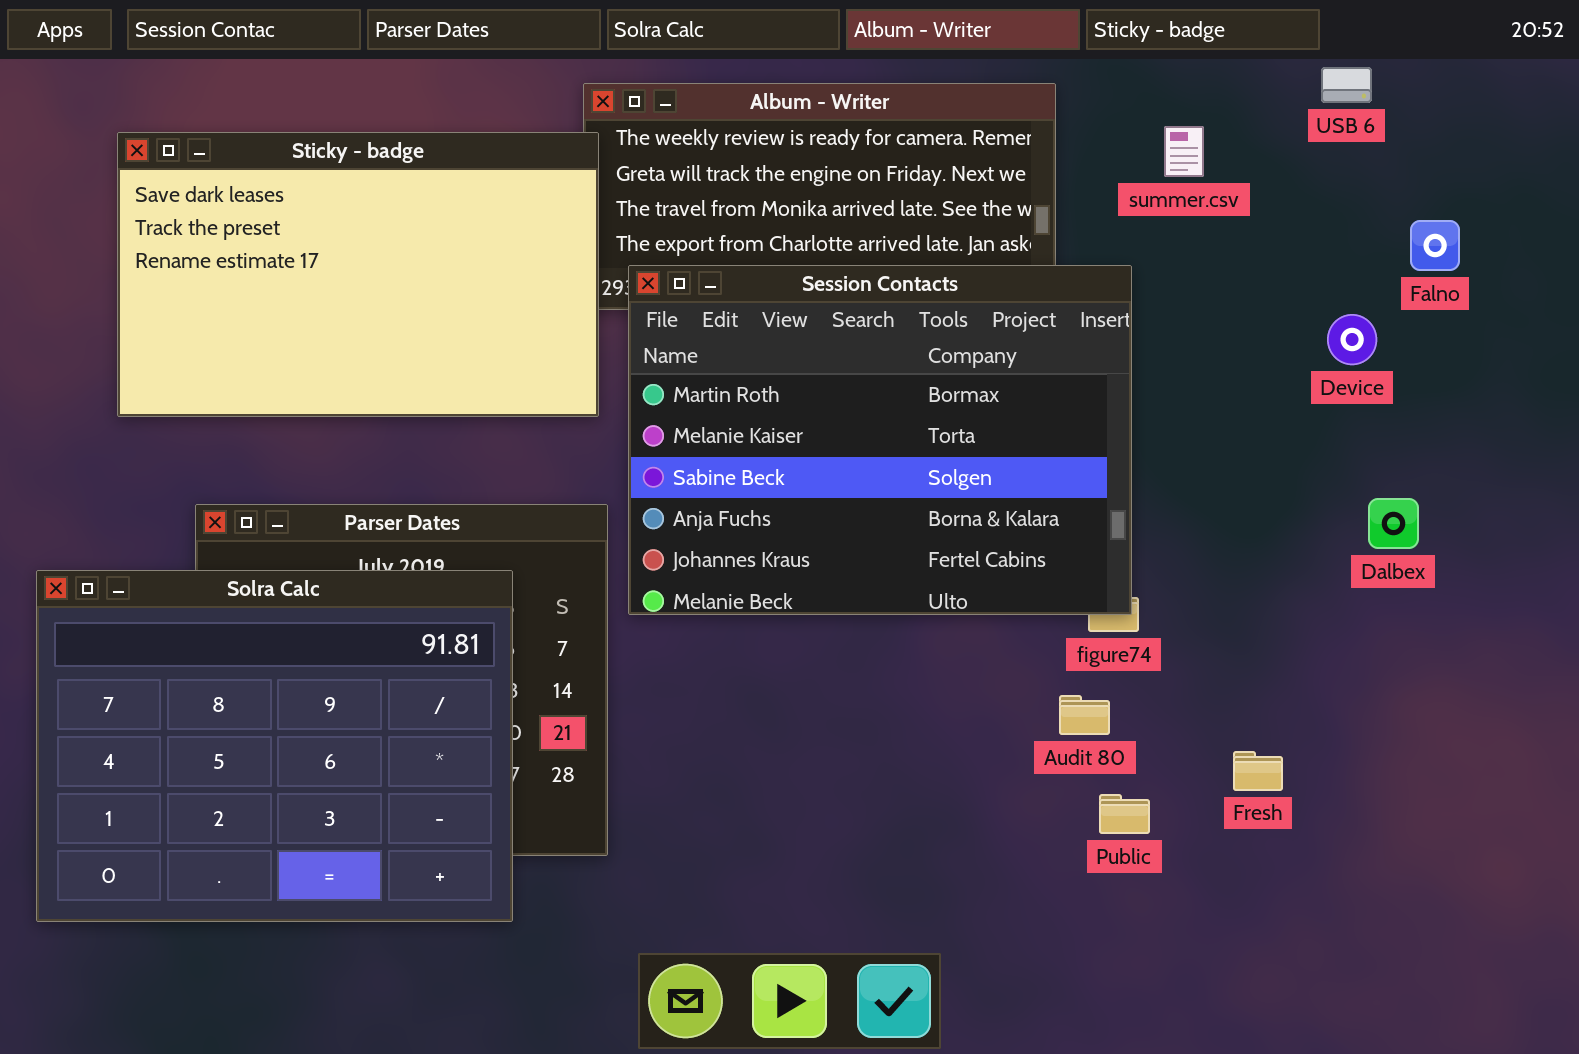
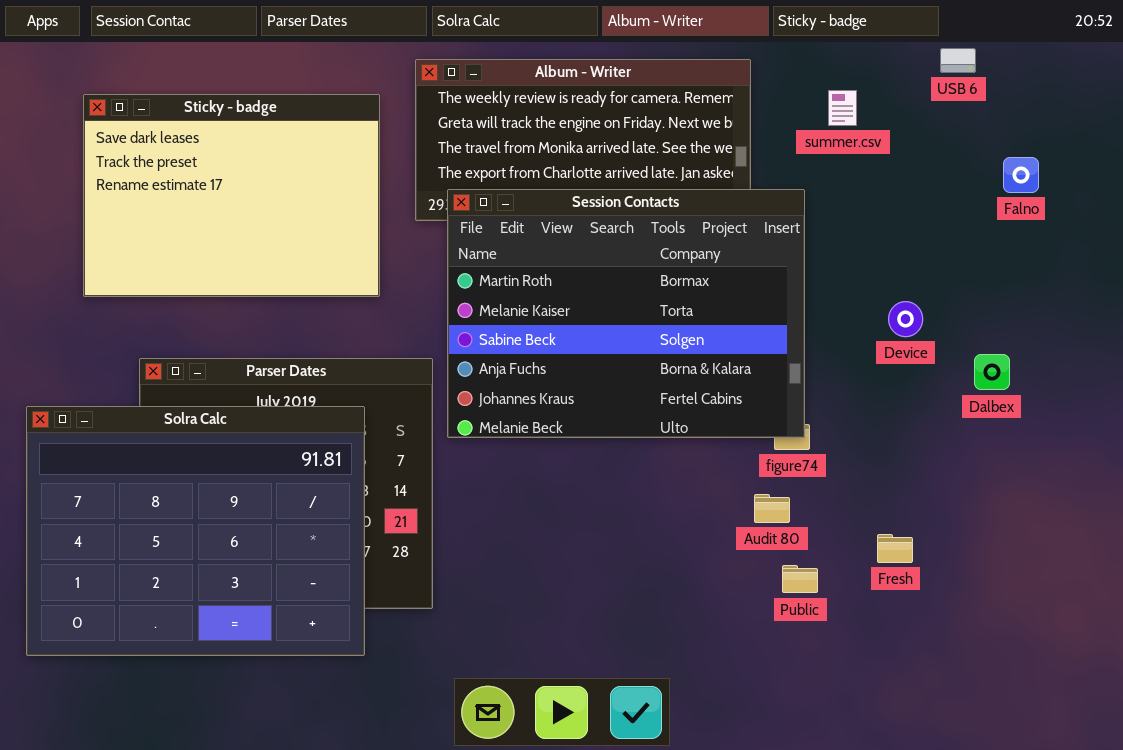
Sticky - badge: [117,132,599,417] -> [83,94,380,297], resized
Device: [1327,314,1377,365] -> [888,301,923,337], moved

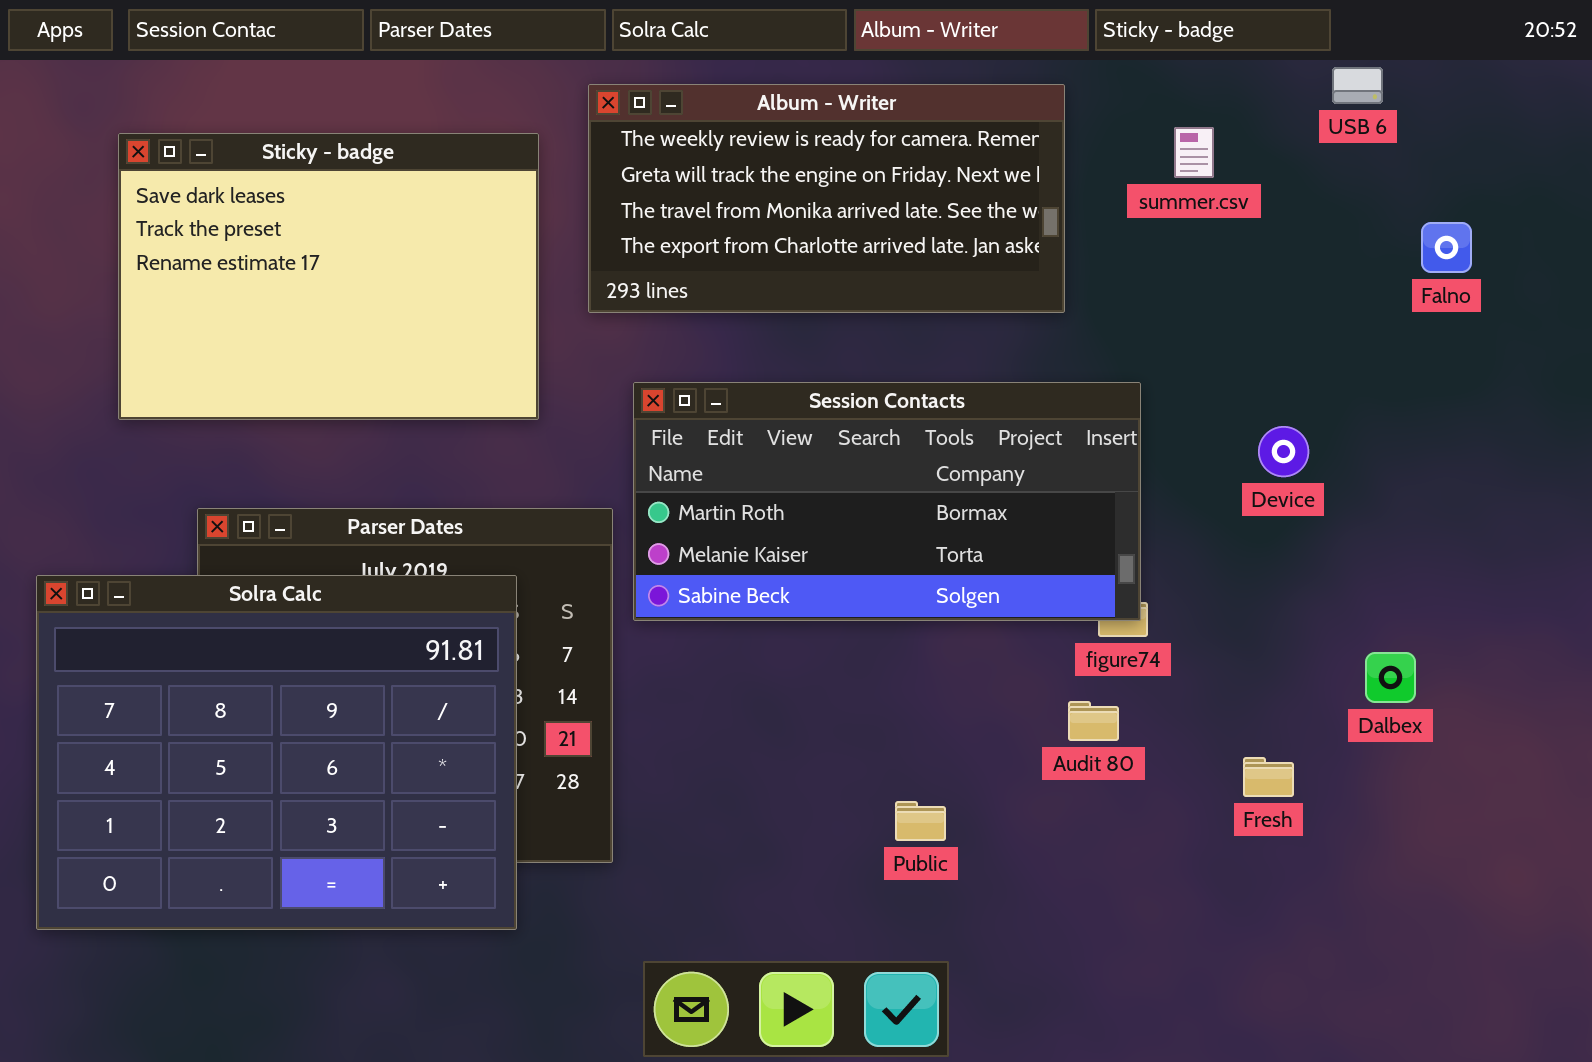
Session Contacts: [447,189,805,438] -> [633,382,1141,621], resized
Dalbex: [974,354,1010,390] -> [1365,652,1416,703], moved
Public: [782,565,818,593] -> [895,801,946,841], moved

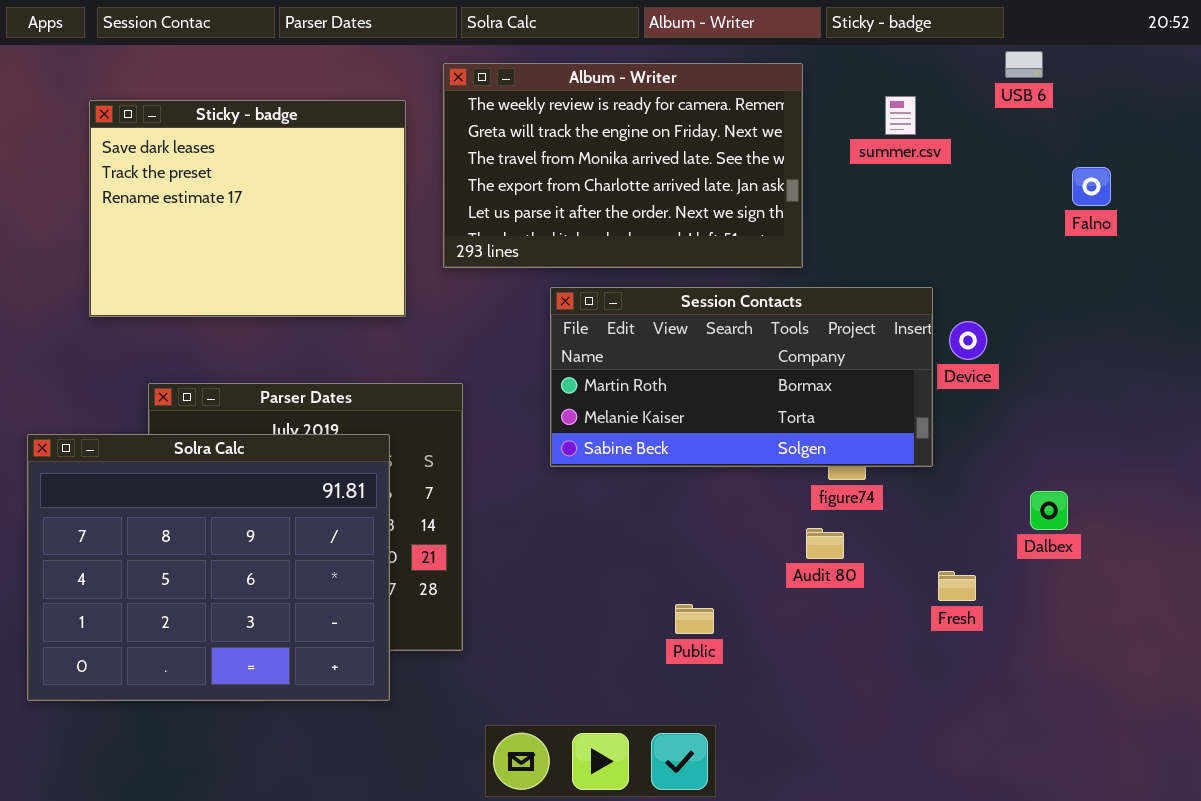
Album - Writer: [588,84,1065,313] -> [443,63,803,268], resized
Session Contacts: [633,382,1141,621] -> [550,287,933,467], moved

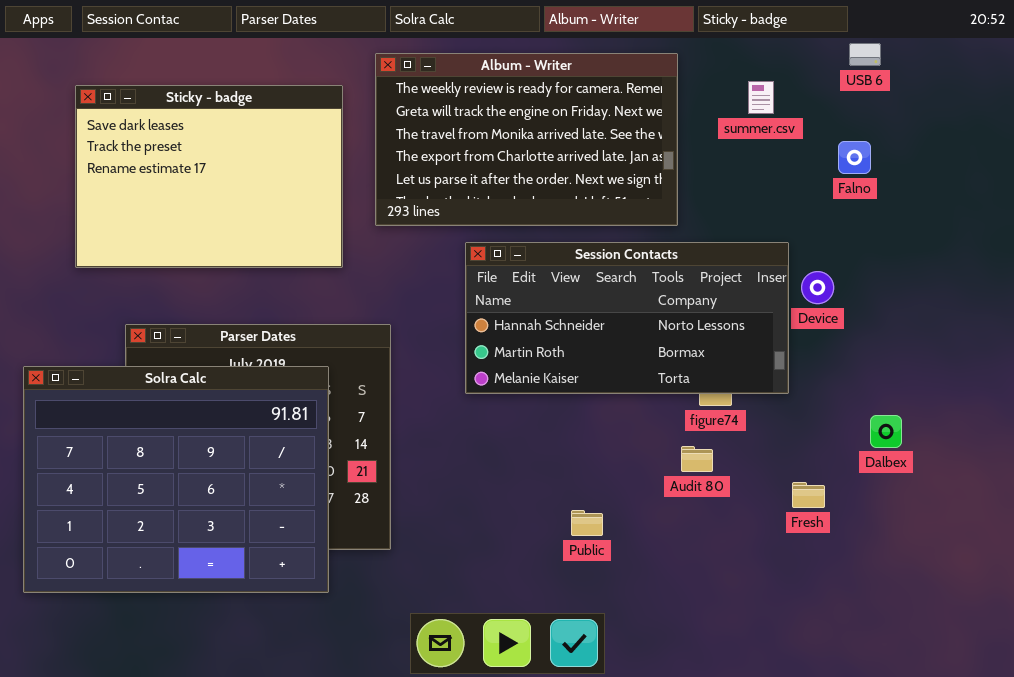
Falno: [1072,167,1111,206] -> [838,141,871,174], moved
Session Contacts: [550,287,933,467] -> [465,242,789,394], scrolled up 1 row

